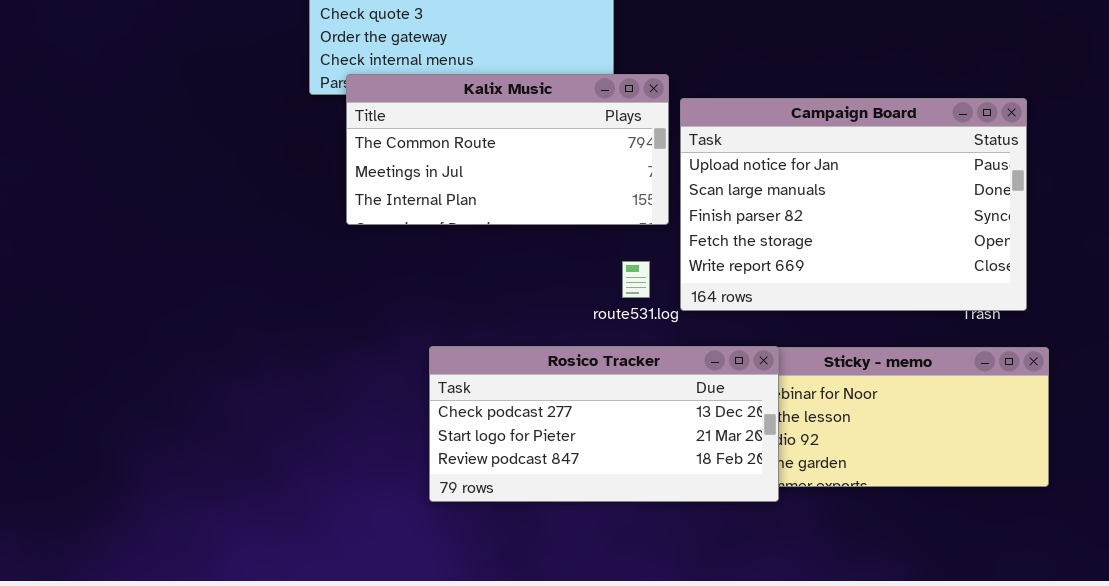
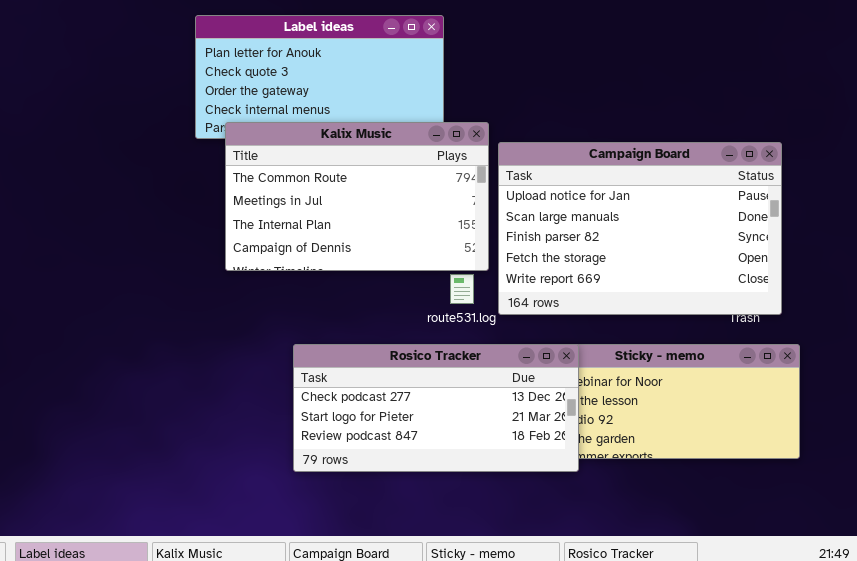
Kalix Music: [346,74,669,225] -> [225,122,489,271], resized

